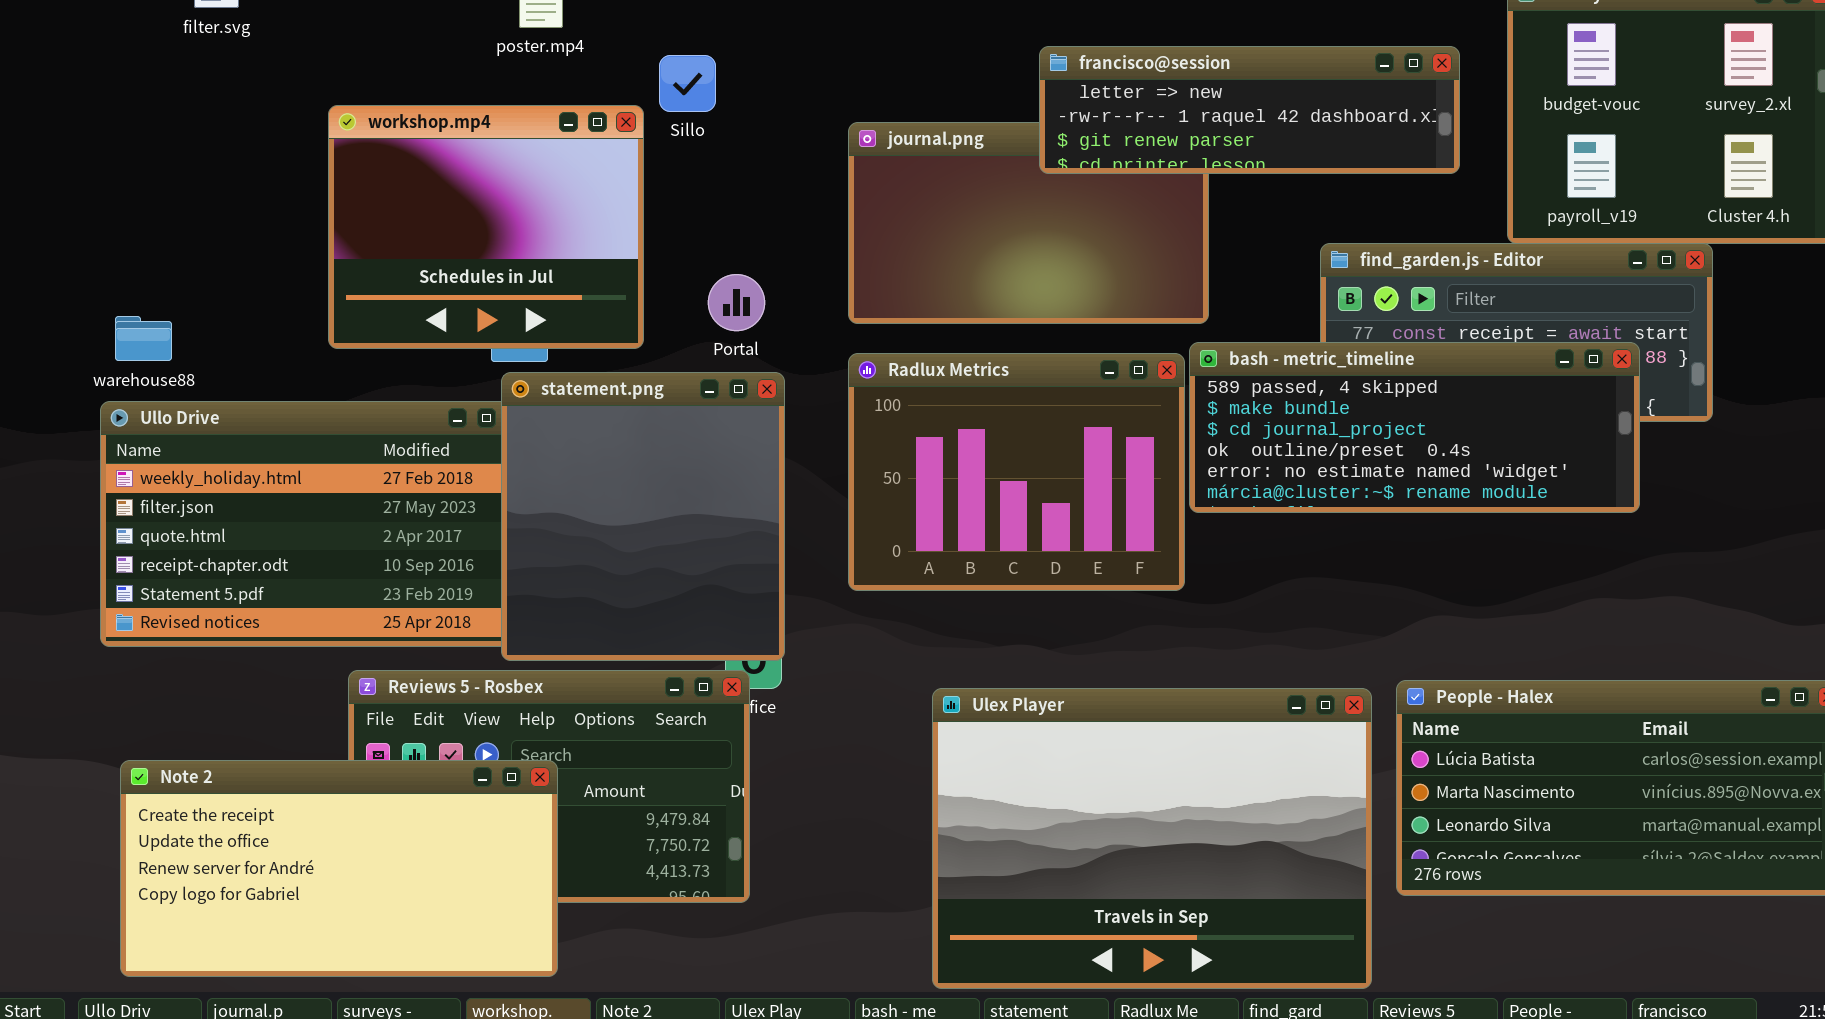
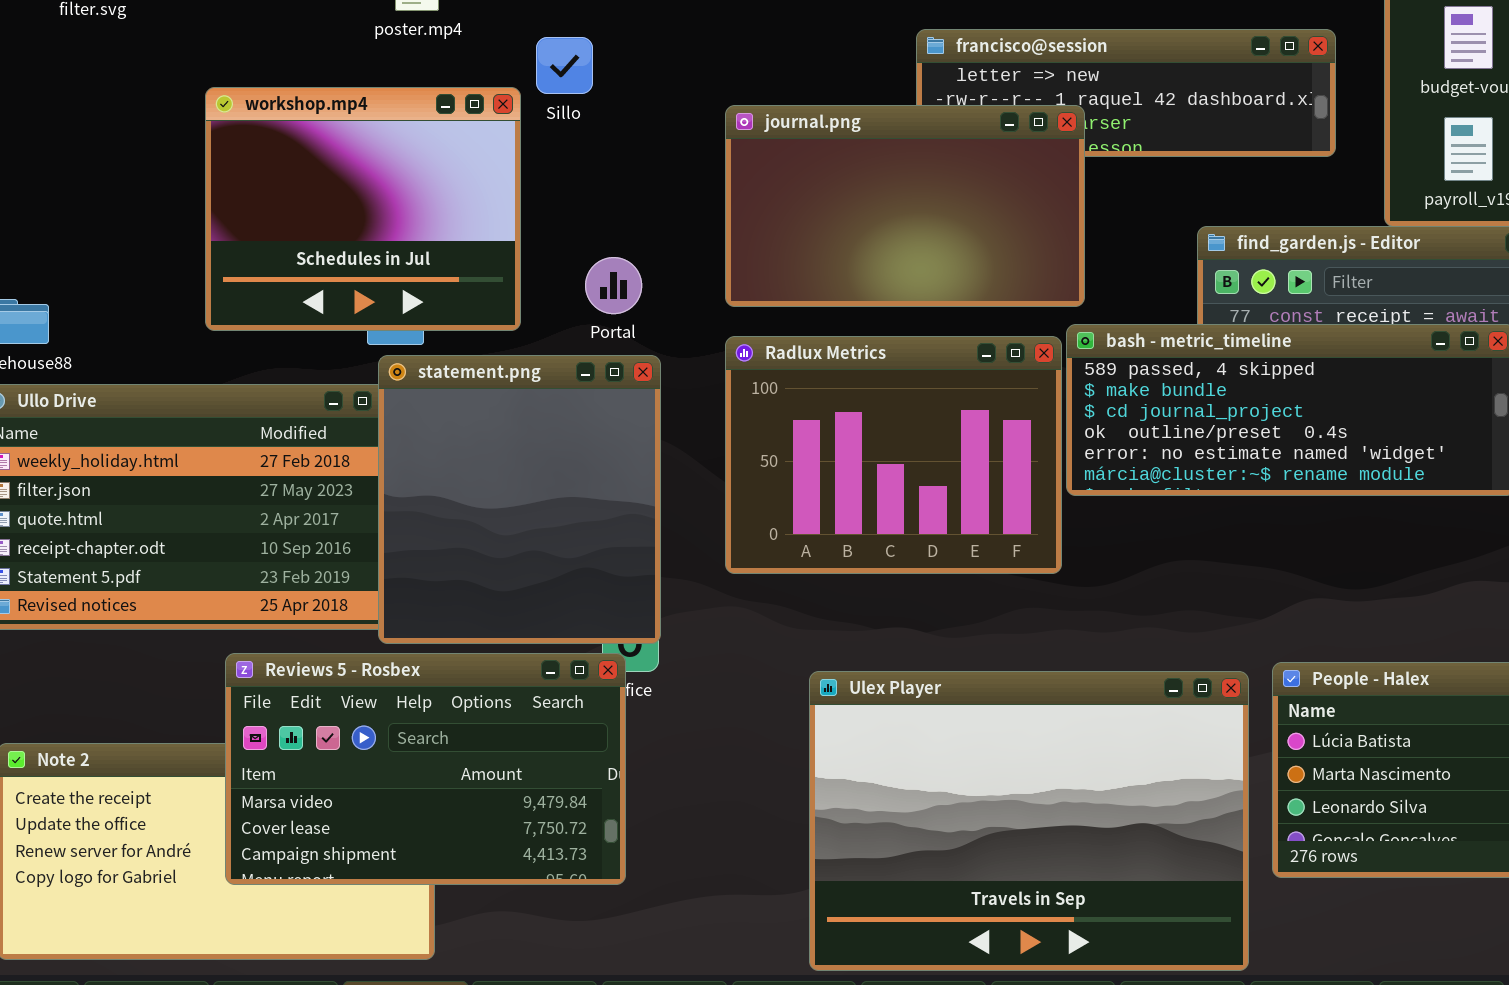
journal.png: [848,122,1209,324] -> [725,105,1085,307], raised
Reviews 5 - Rosbex: [348,670,750,903] -> [225,653,626,885], raised

